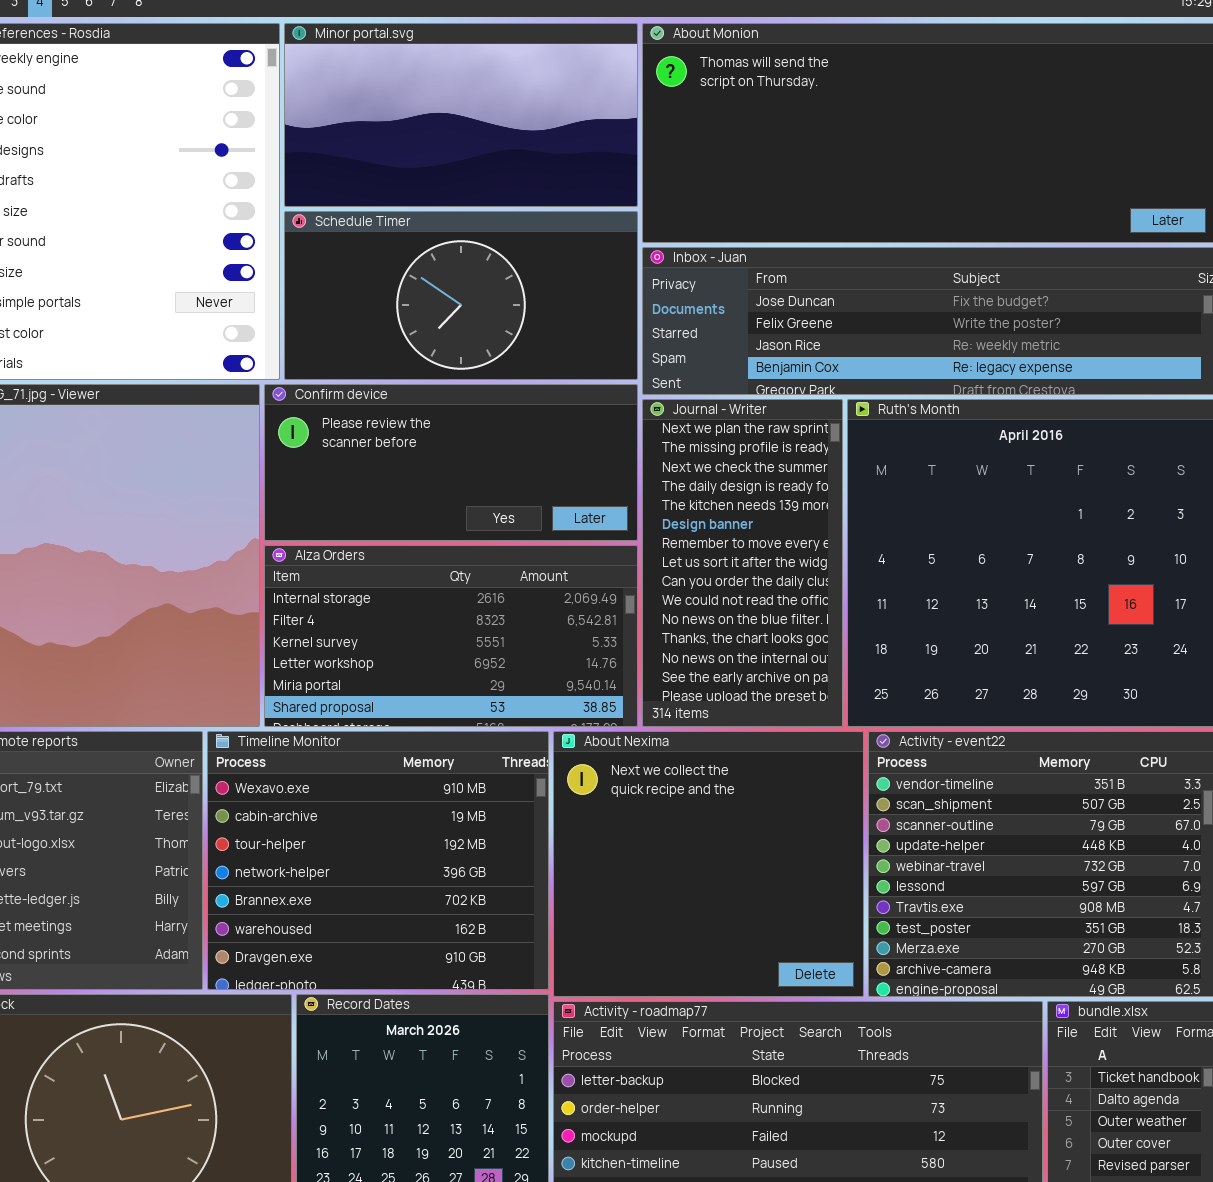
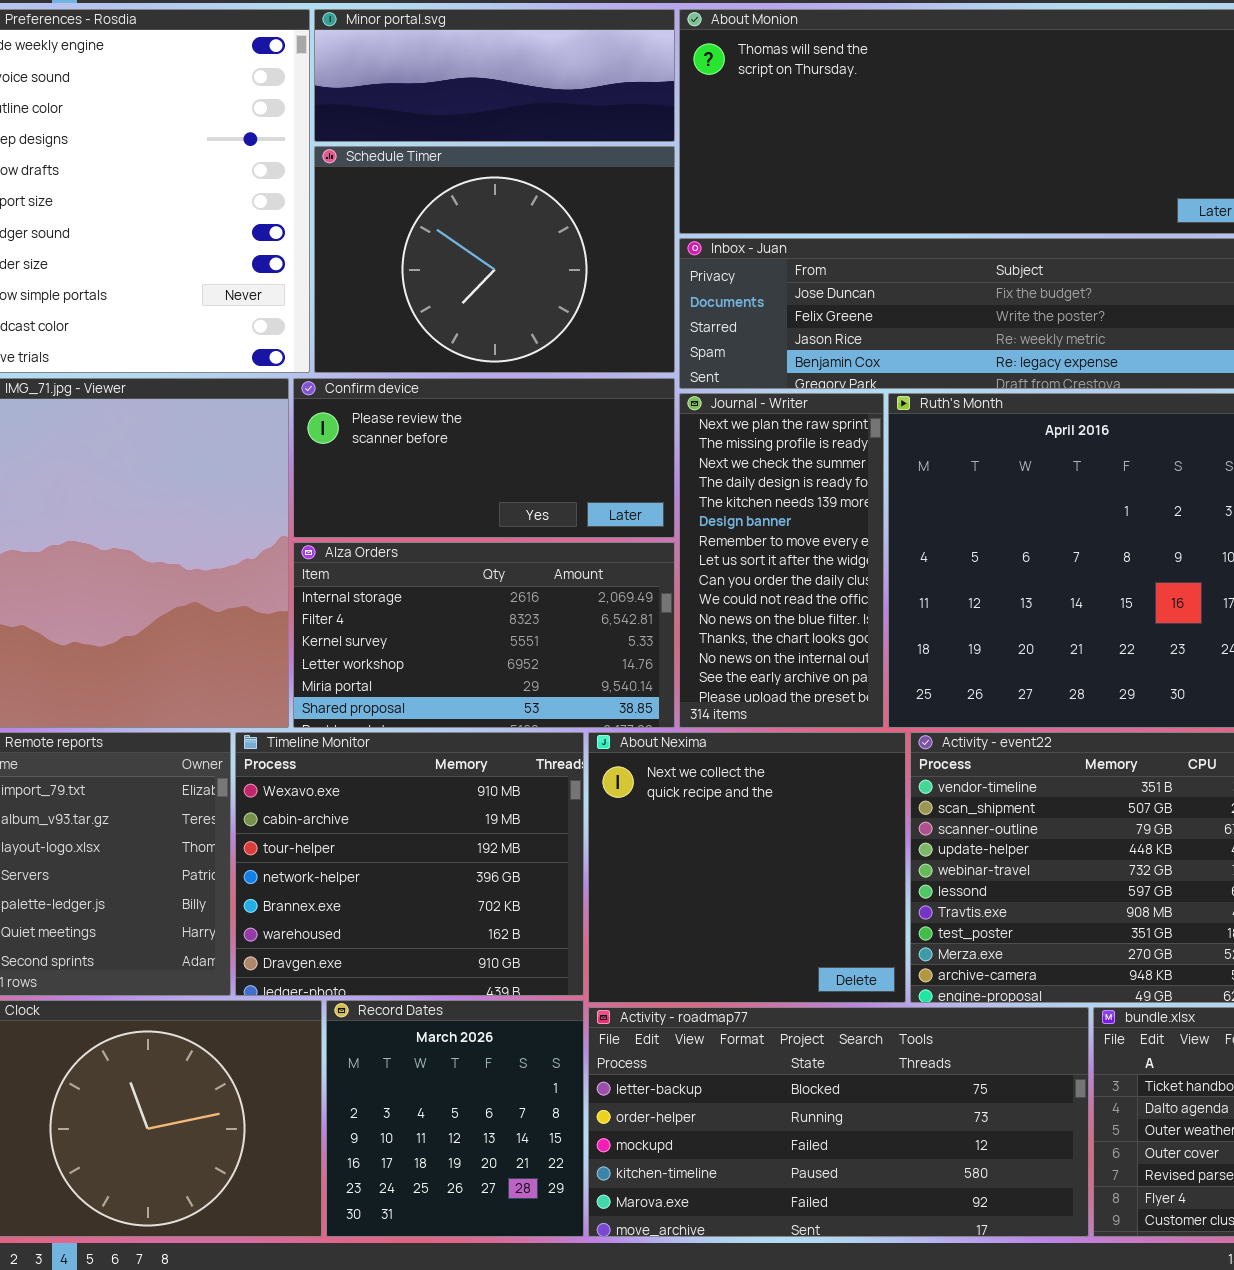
Minor portal.svg: [284,23,638,207] -> [314,9,675,142], resized
Schedule Timer: [284,211,638,380] -> [314,146,675,373], resized

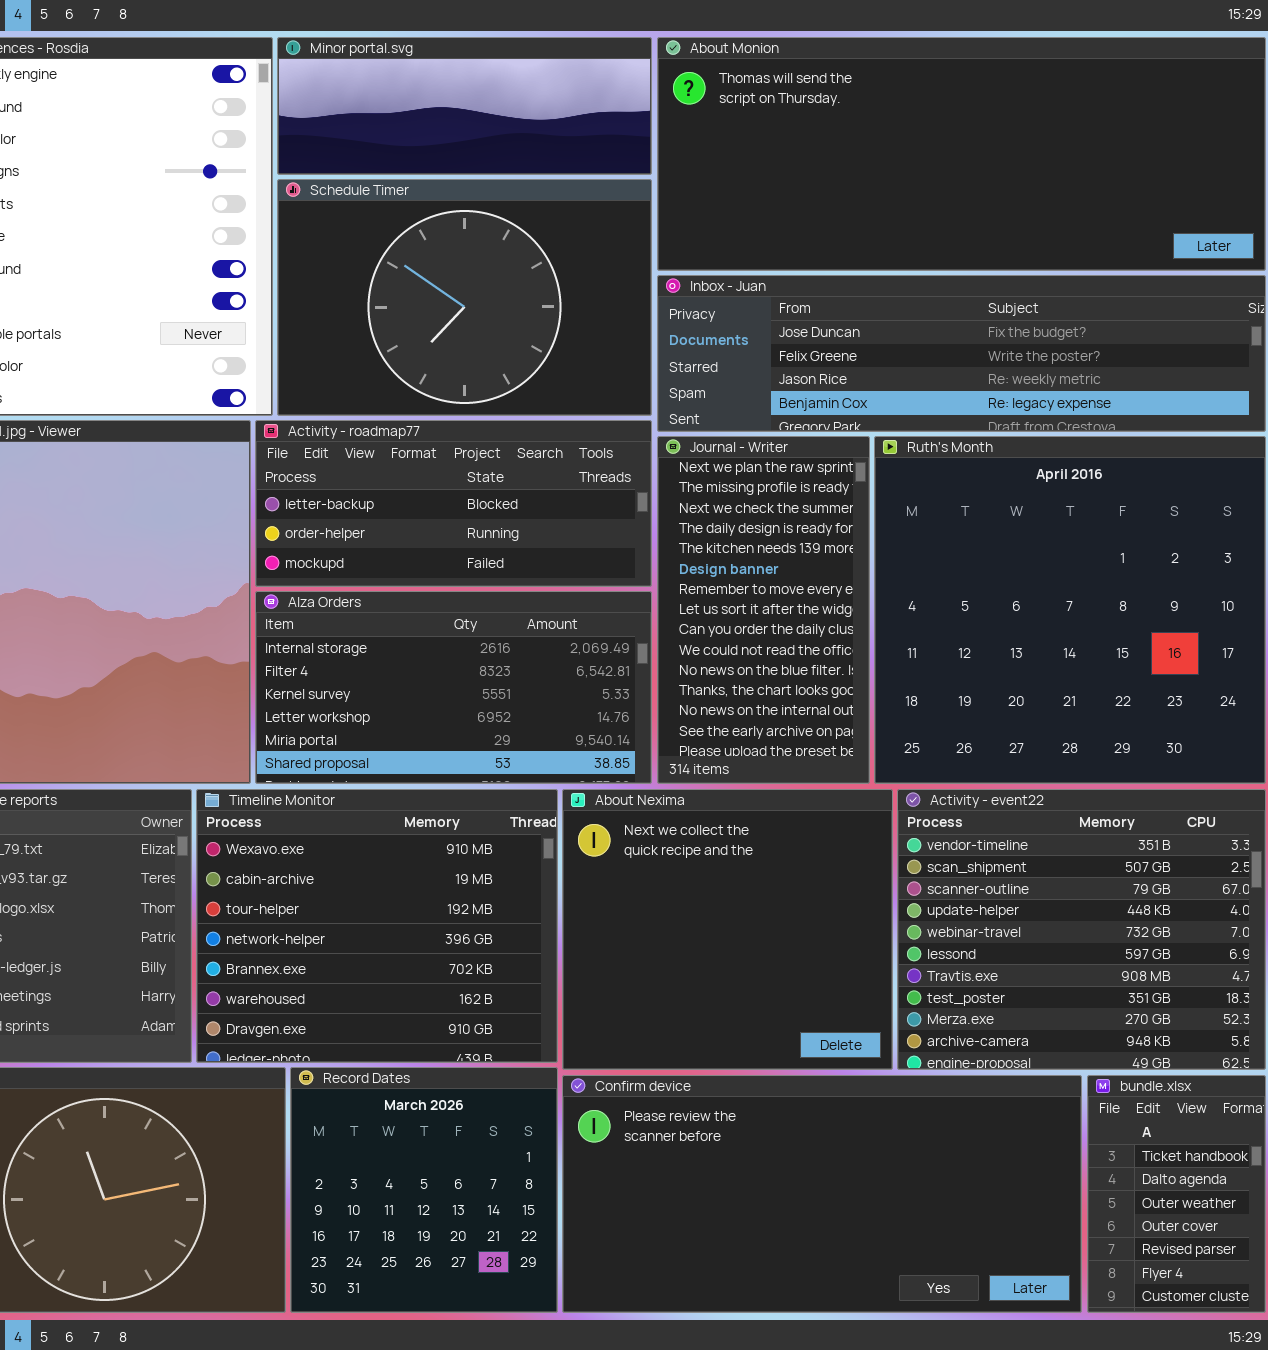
Confirm device: [293,378,675,538] -> [562,1075,1082,1313], moved, resized
Activity - roadmap77: [588,1007,1089,1237] -> [255,420,652,587], moved, resized

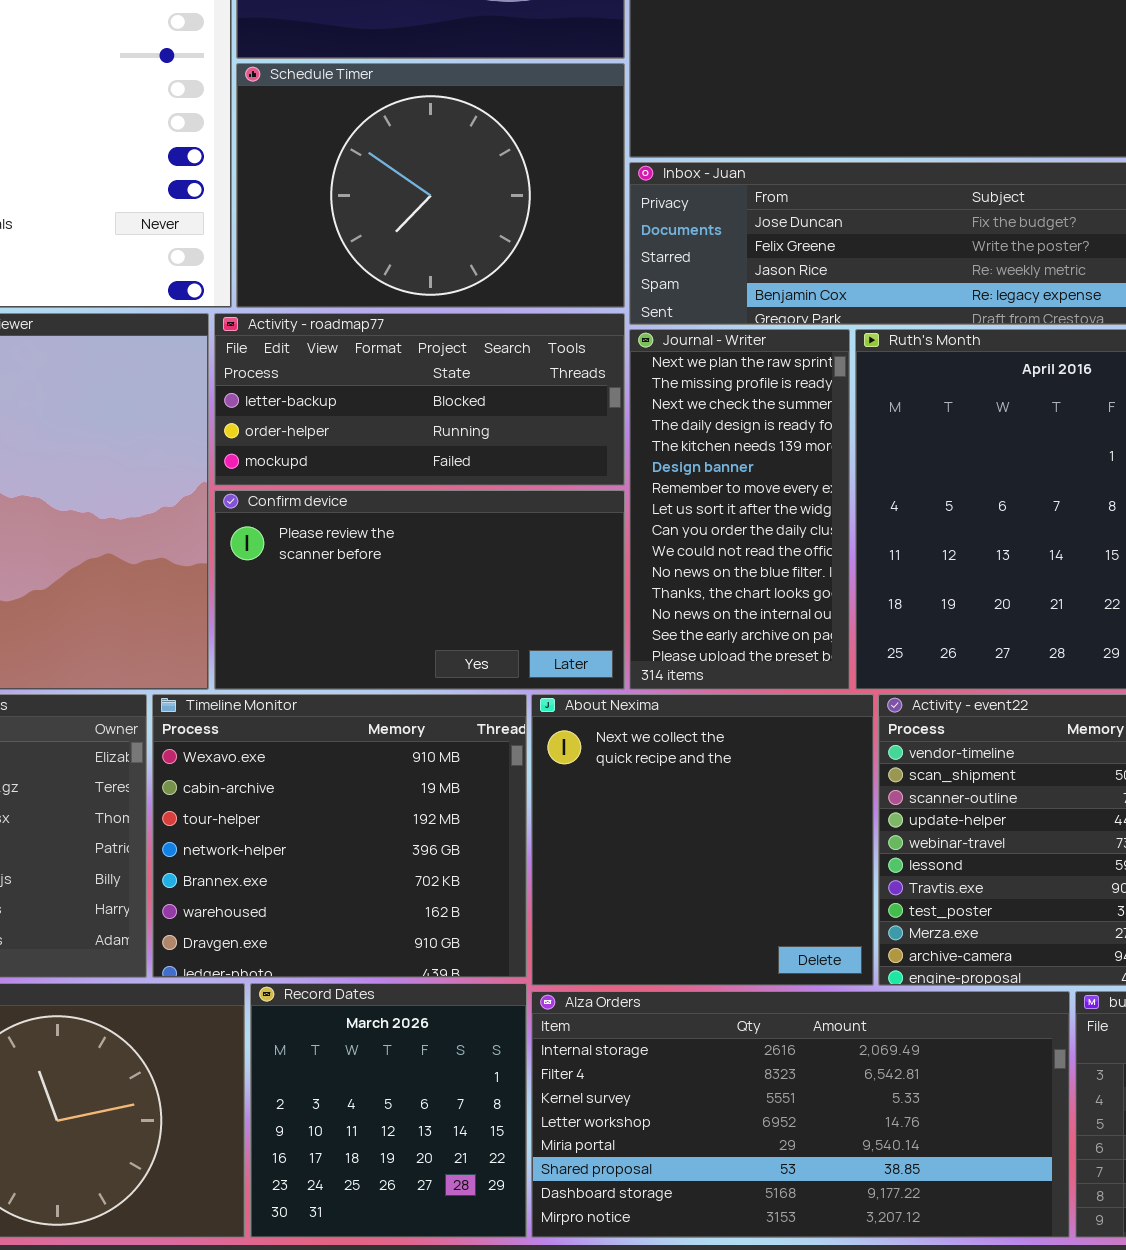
Alza Orders: [255,591,652,784] -> [531,991,1070,1238], moved, resized
Confirm device: [562,1075,1082,1313] -> [214,490,625,690], moved, resized

